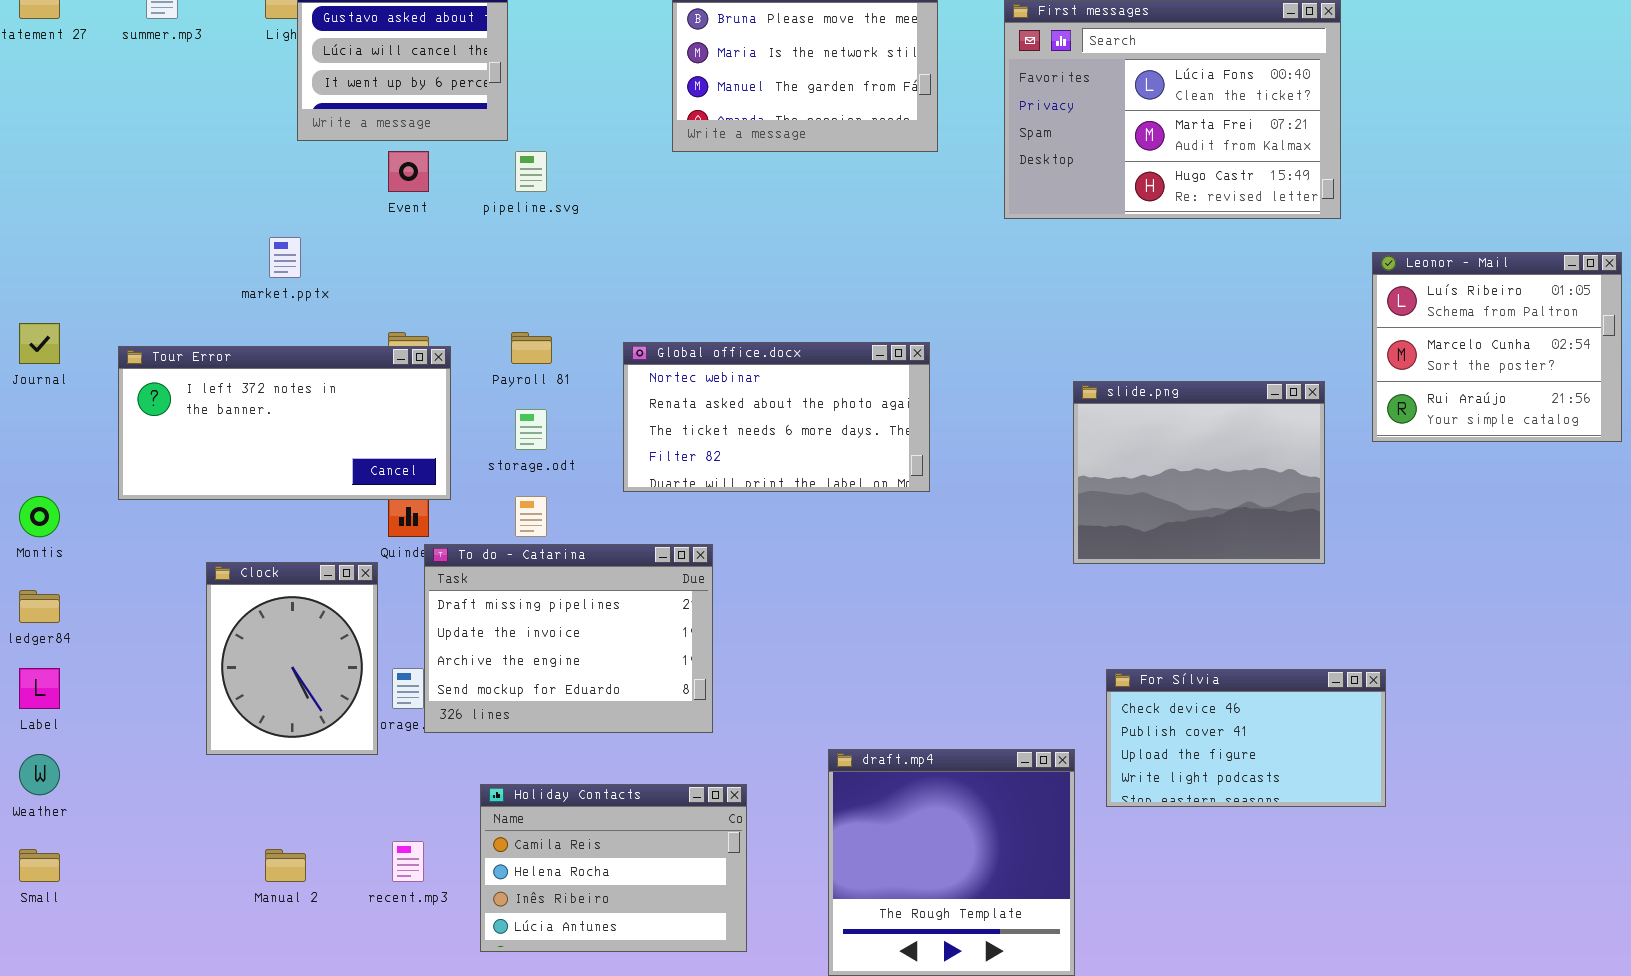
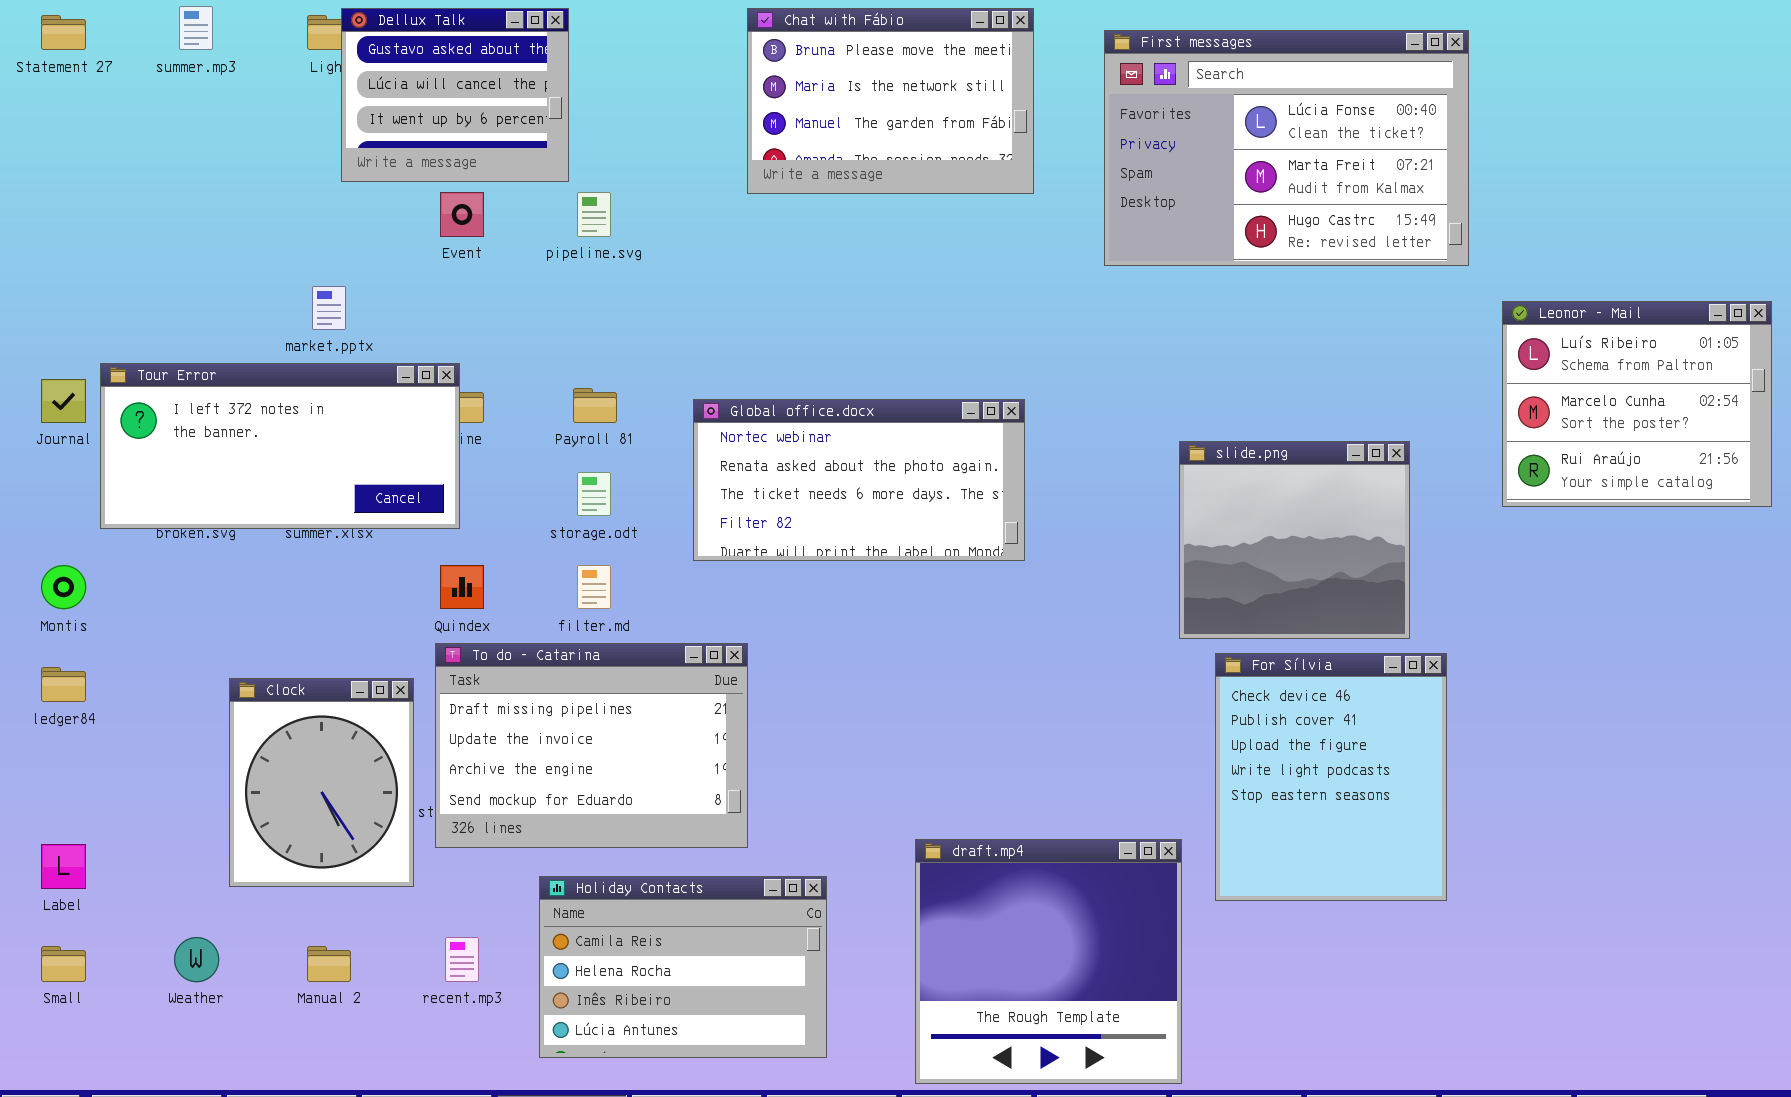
Tour Error: [118,346,451,500] -> [100,363,460,529], moved
slide.png: [1073,381,1325,564] -> [1179,441,1410,639], resized
To do - Catarina: [424,544,713,733] -> [435,643,748,848], moved
Clock: [206,562,378,755] -> [229,678,414,887], moved
Label: [19,668,60,709] -> [41,844,86,889], moved
For Sílvia: [1106,669,1386,807] -> [1215,653,1447,901], resized
Weather: [19,754,60,795] -> [174,937,219,982], moved

